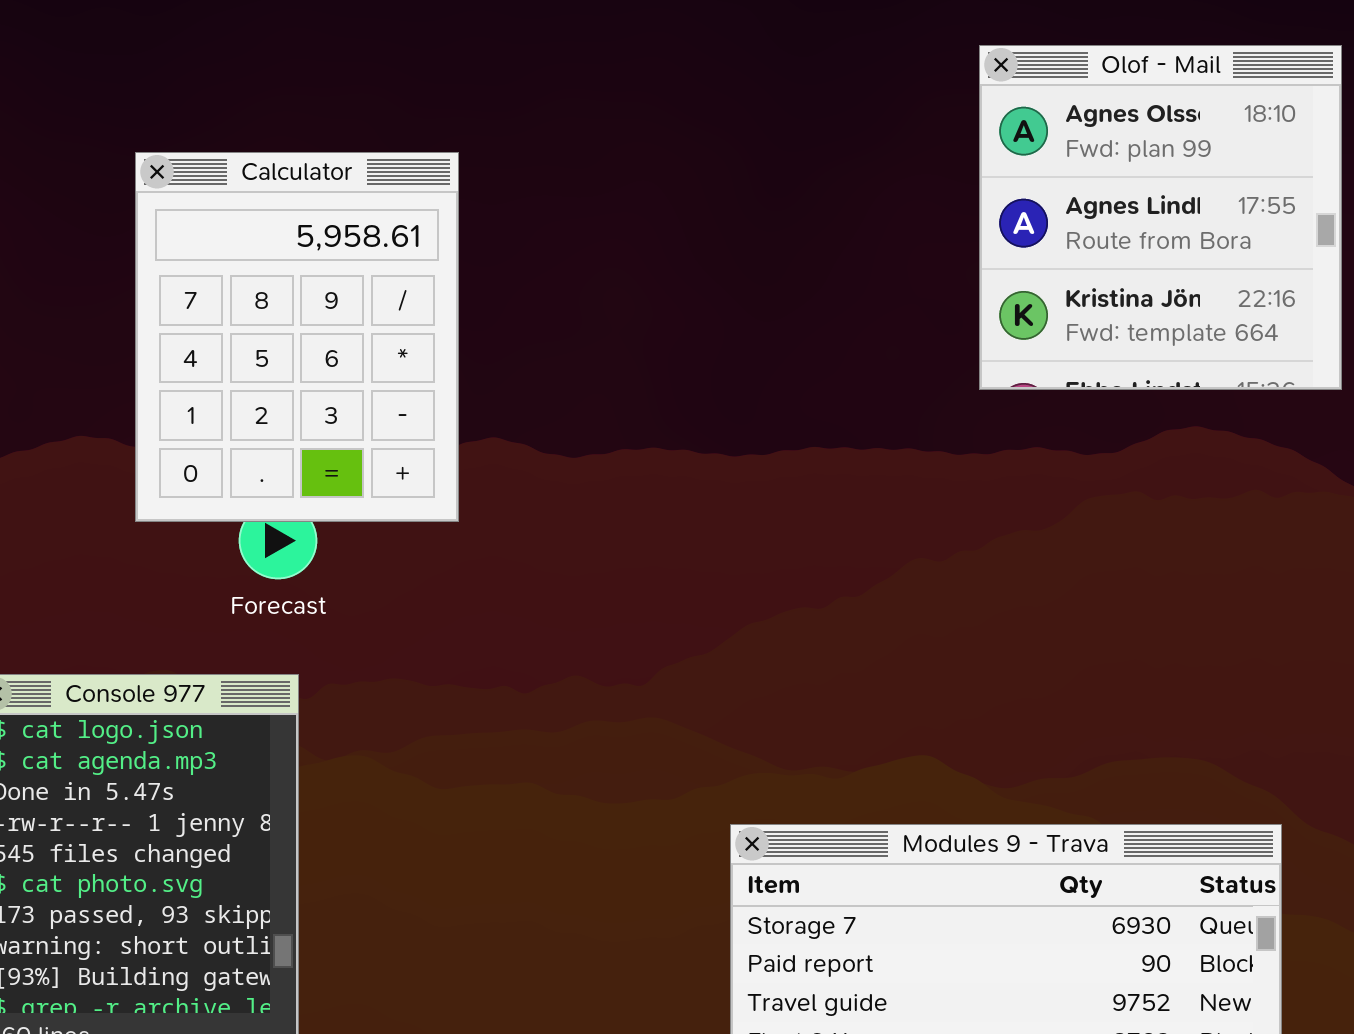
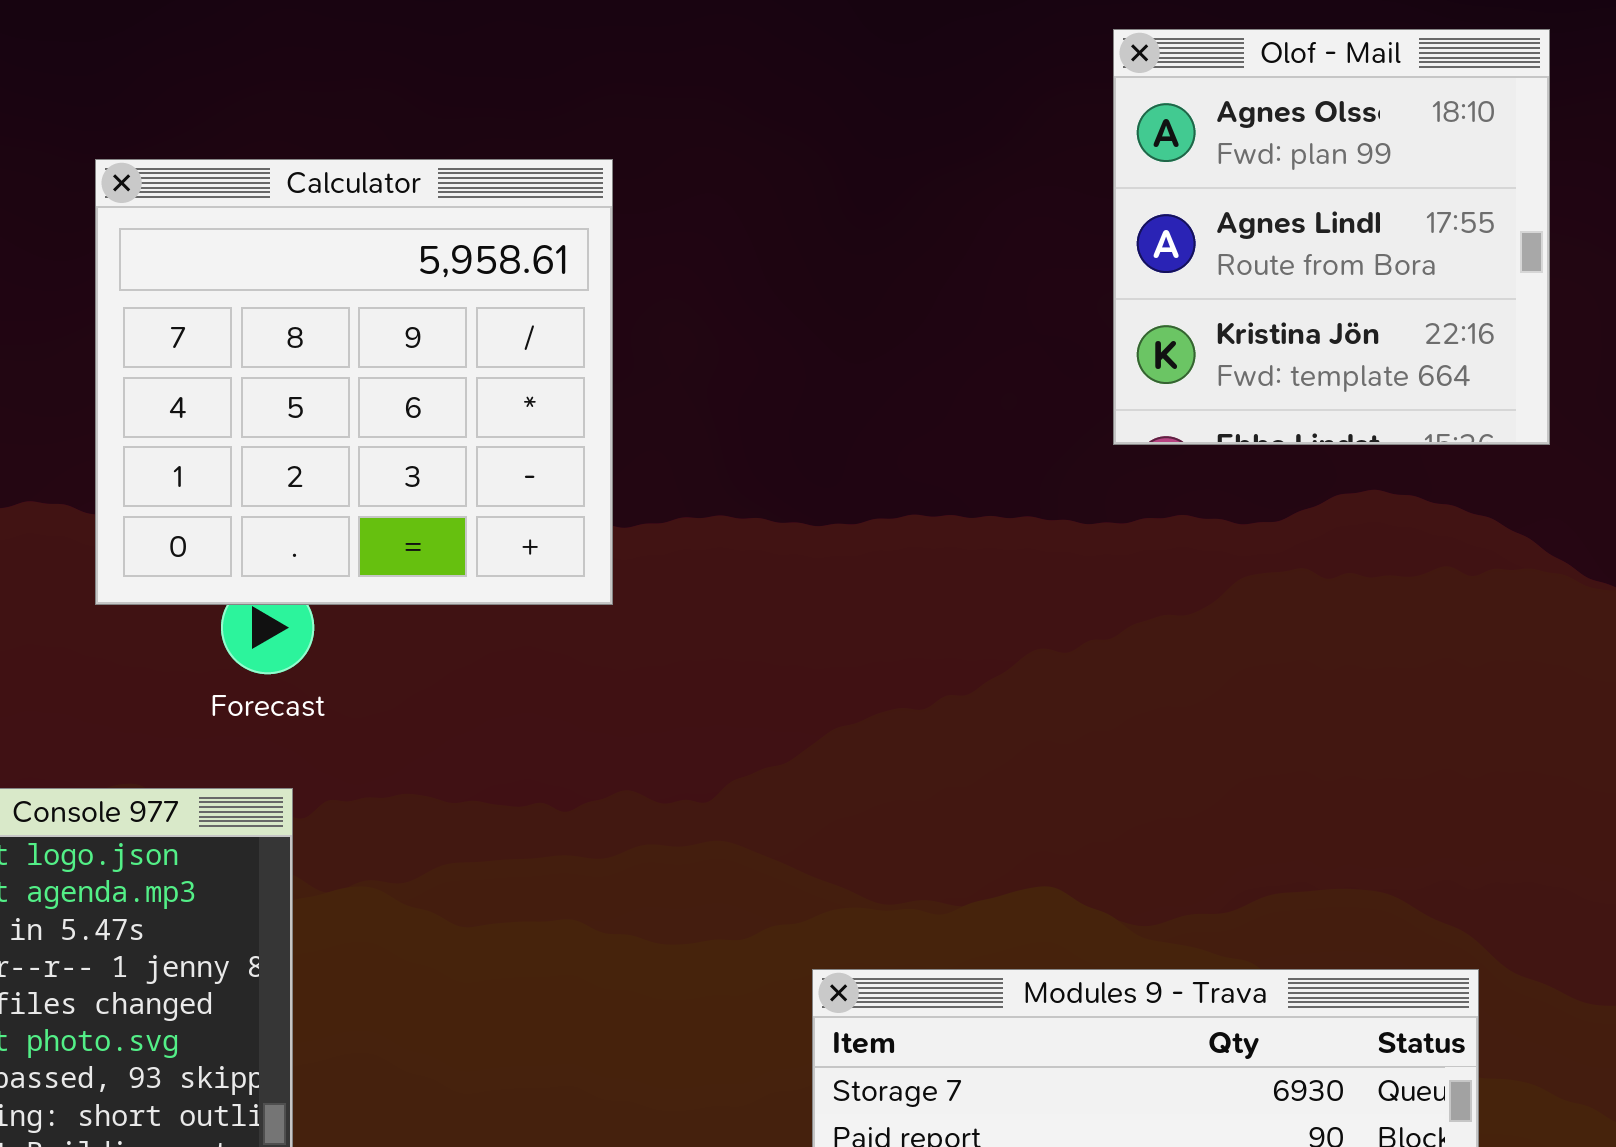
Calculator: [135,152,459,522] -> [95,159,613,605], resized

